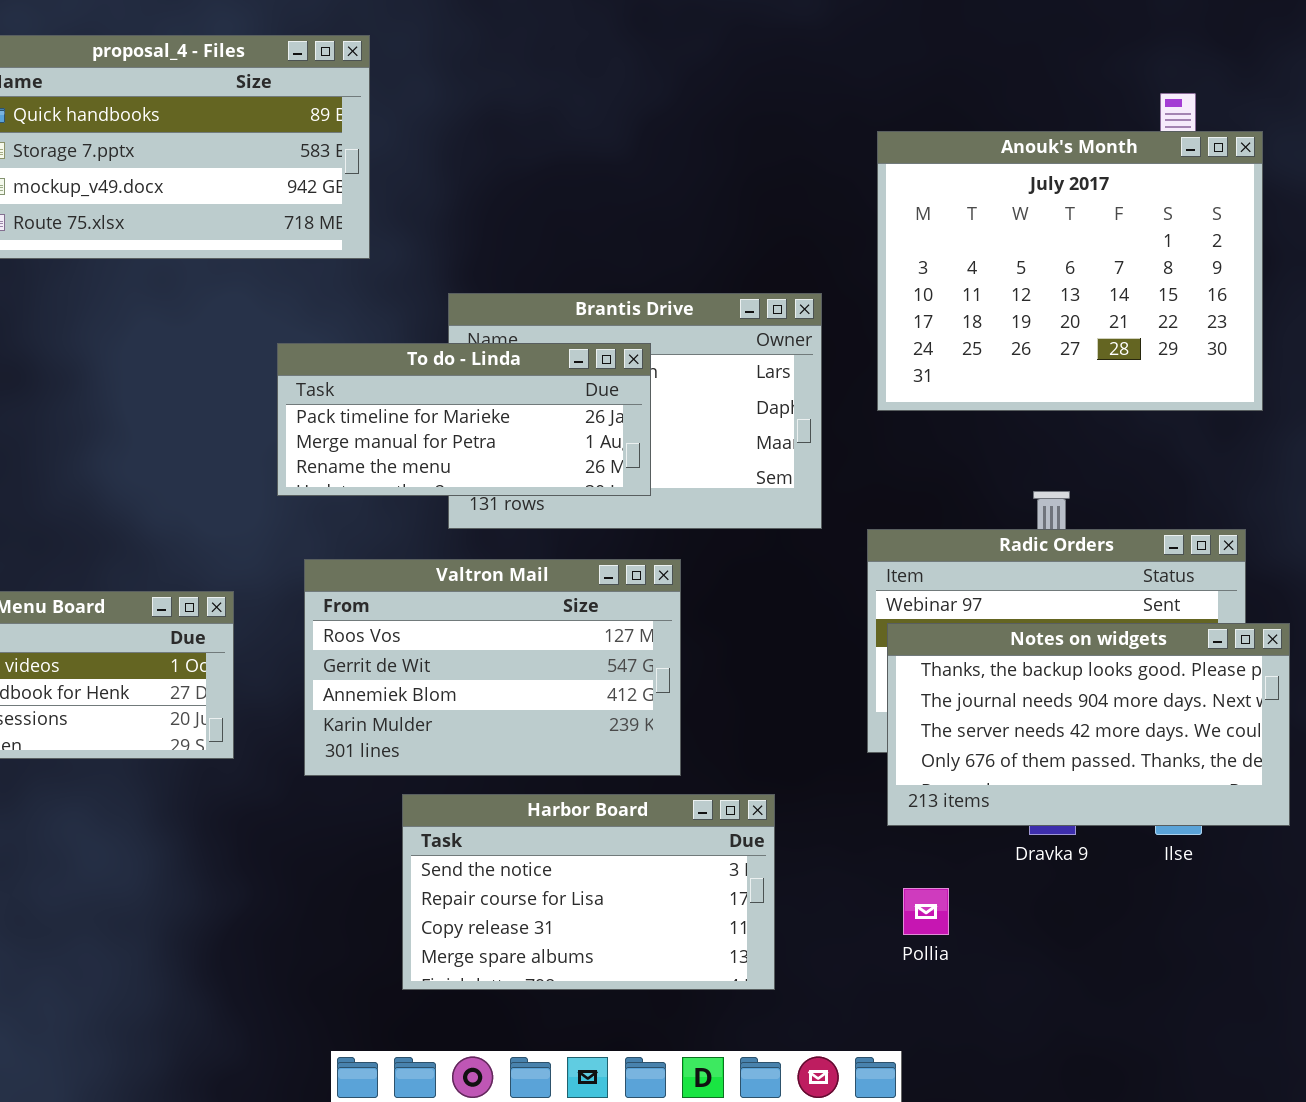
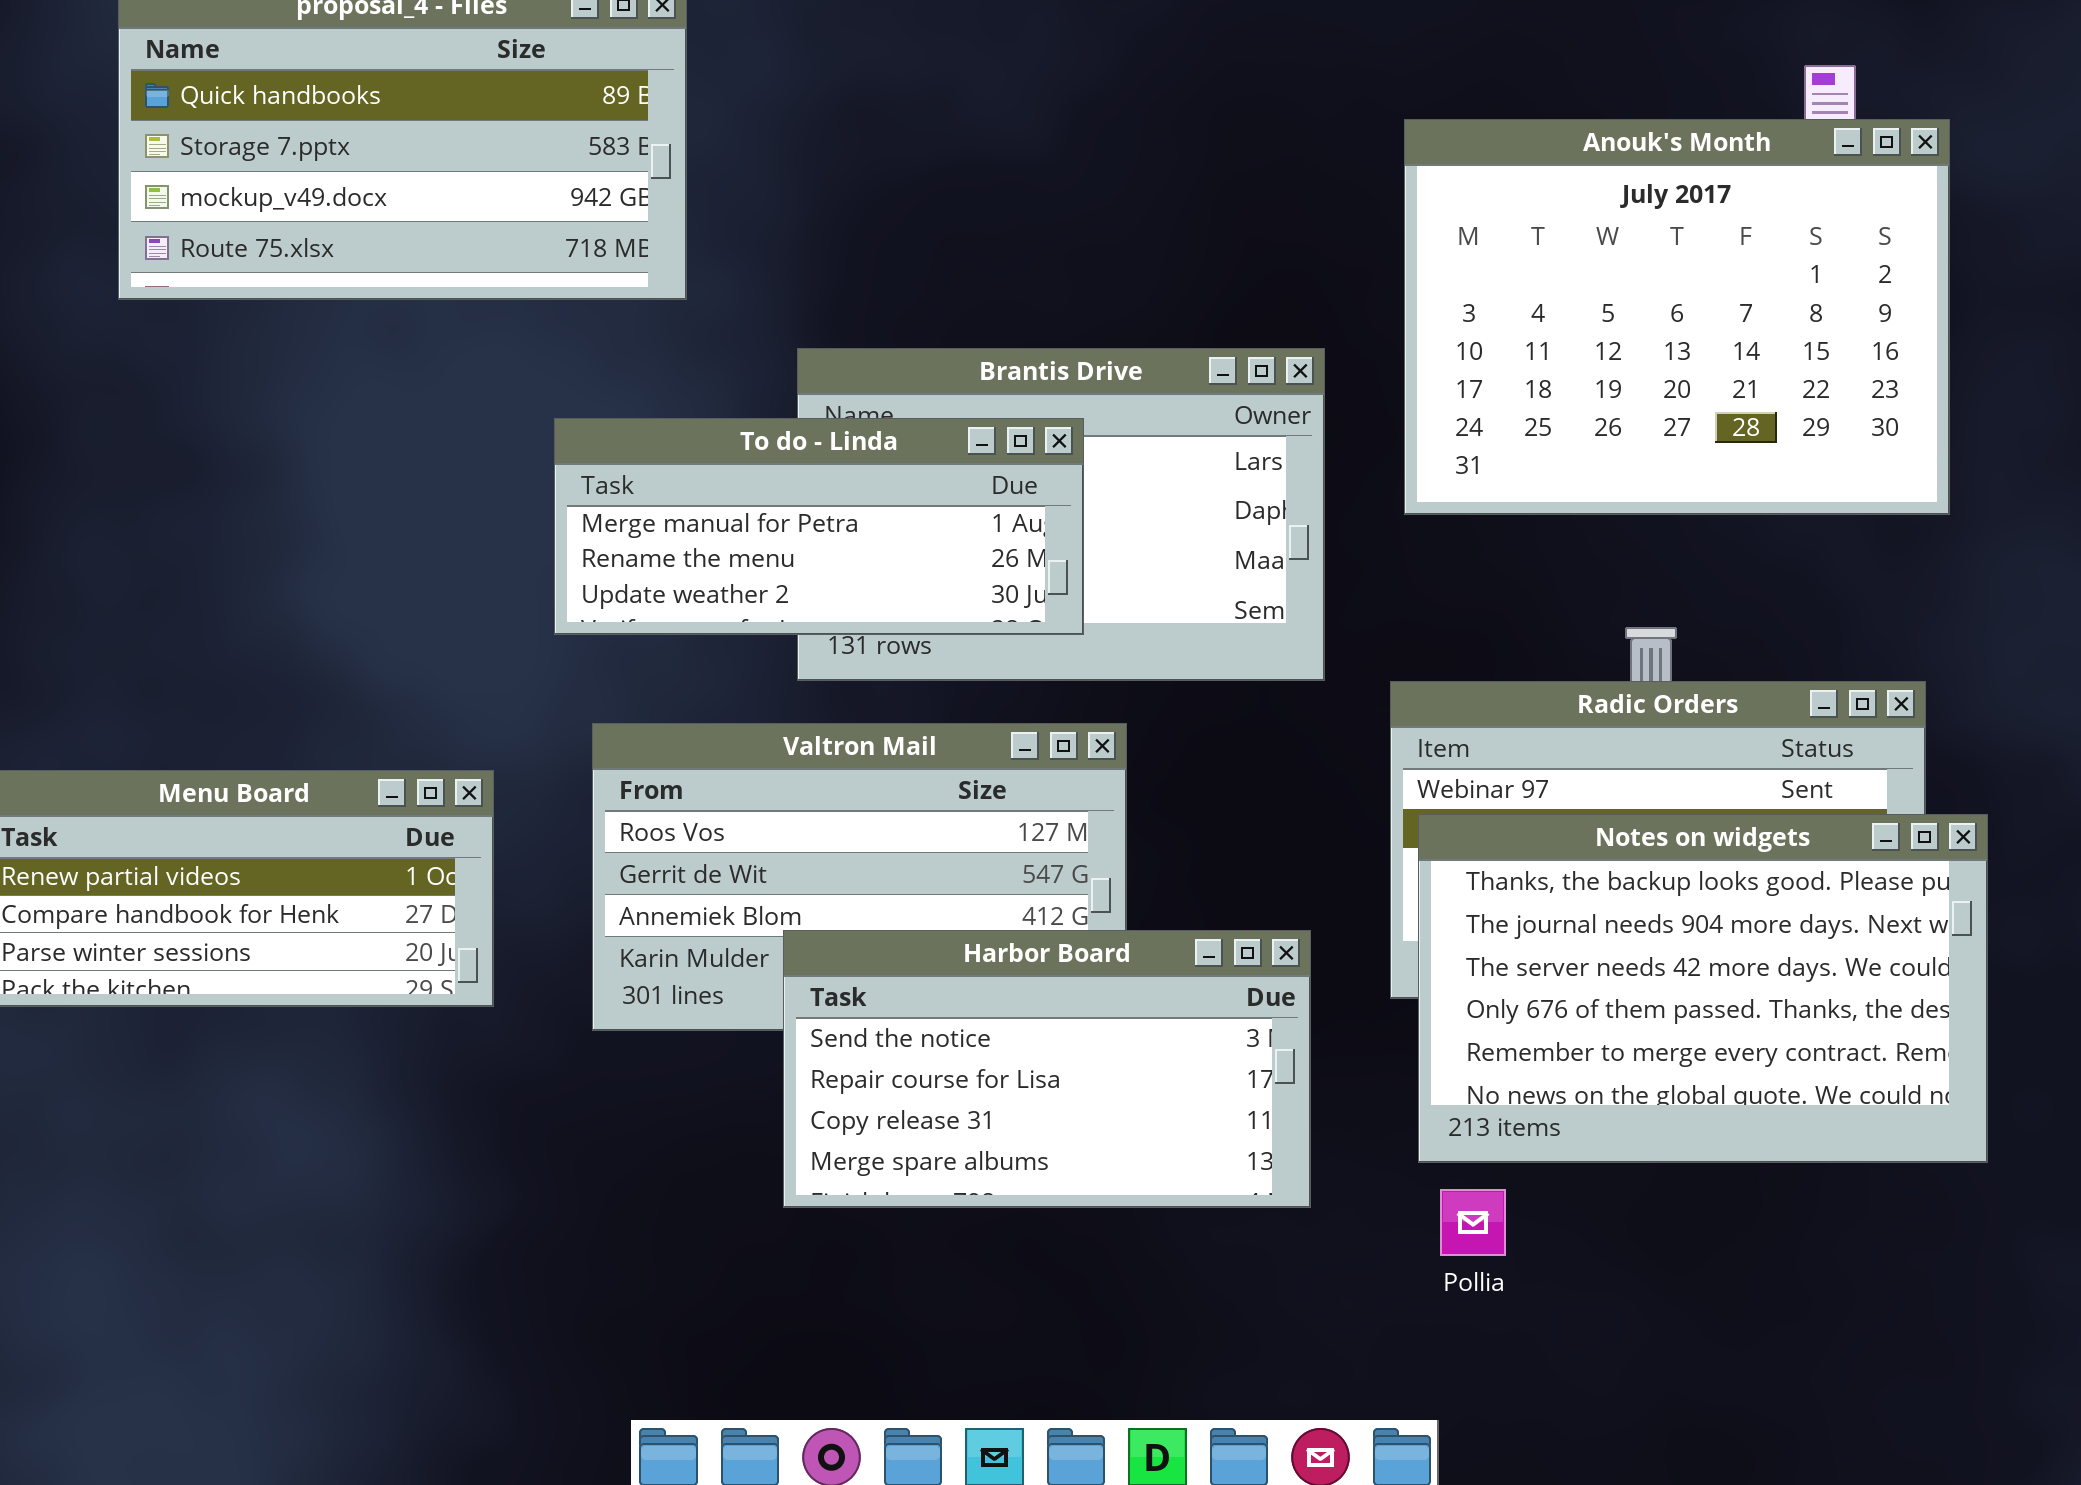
To do - Linda: [277,343,651,496] -> [554,418,1084,635], scrolled down 1 row
Notes on widgets: [887,623,1290,826] -> [1418,814,1988,1163], resized
Harbor Board: [402,794,775,990] -> [783,930,1311,1208], moved

